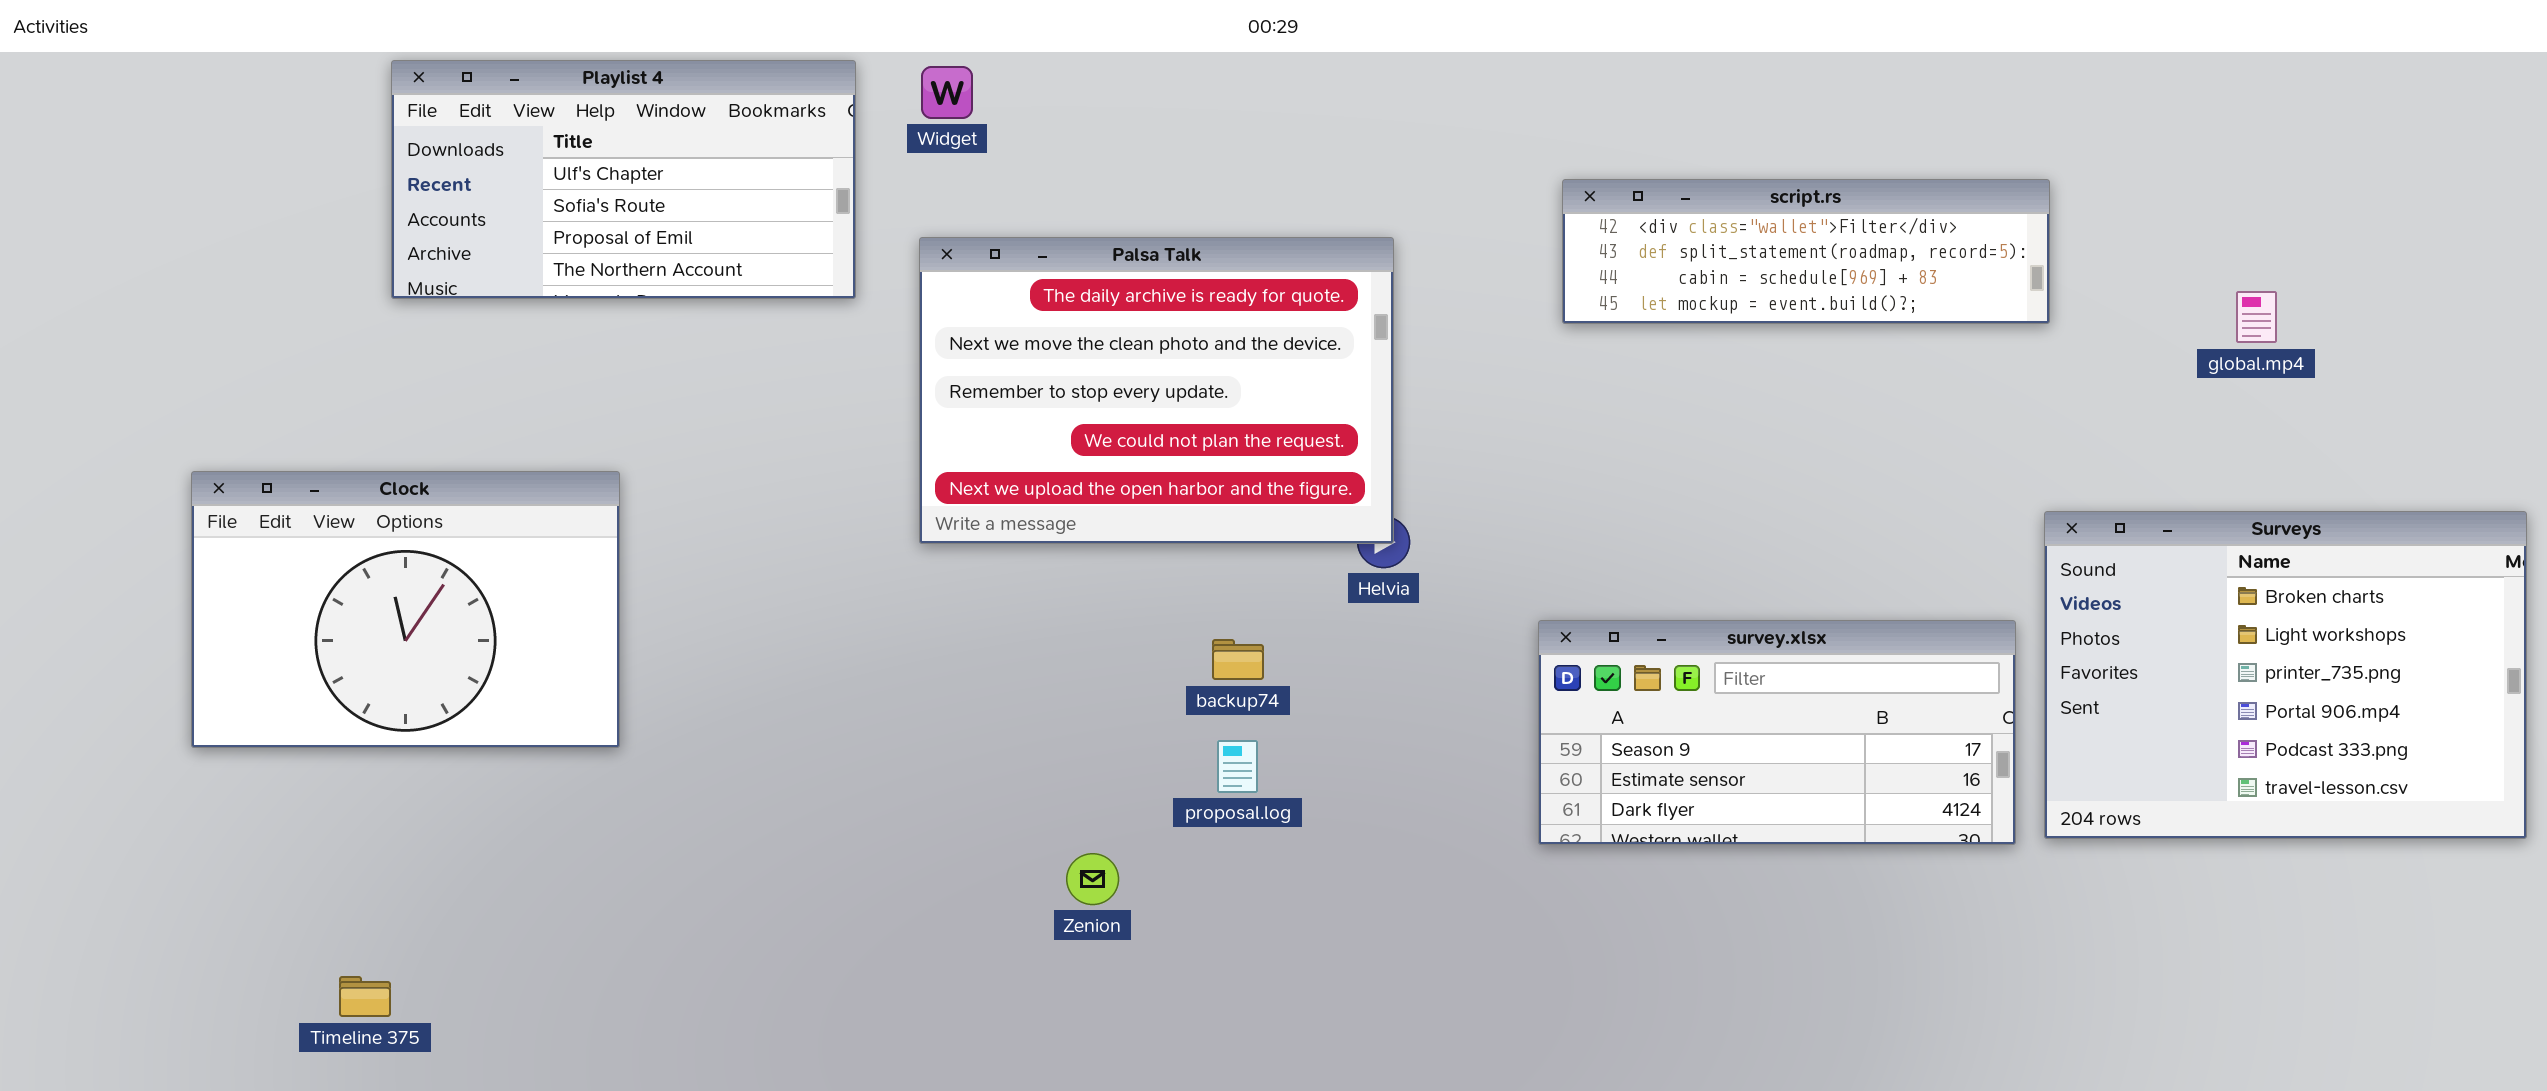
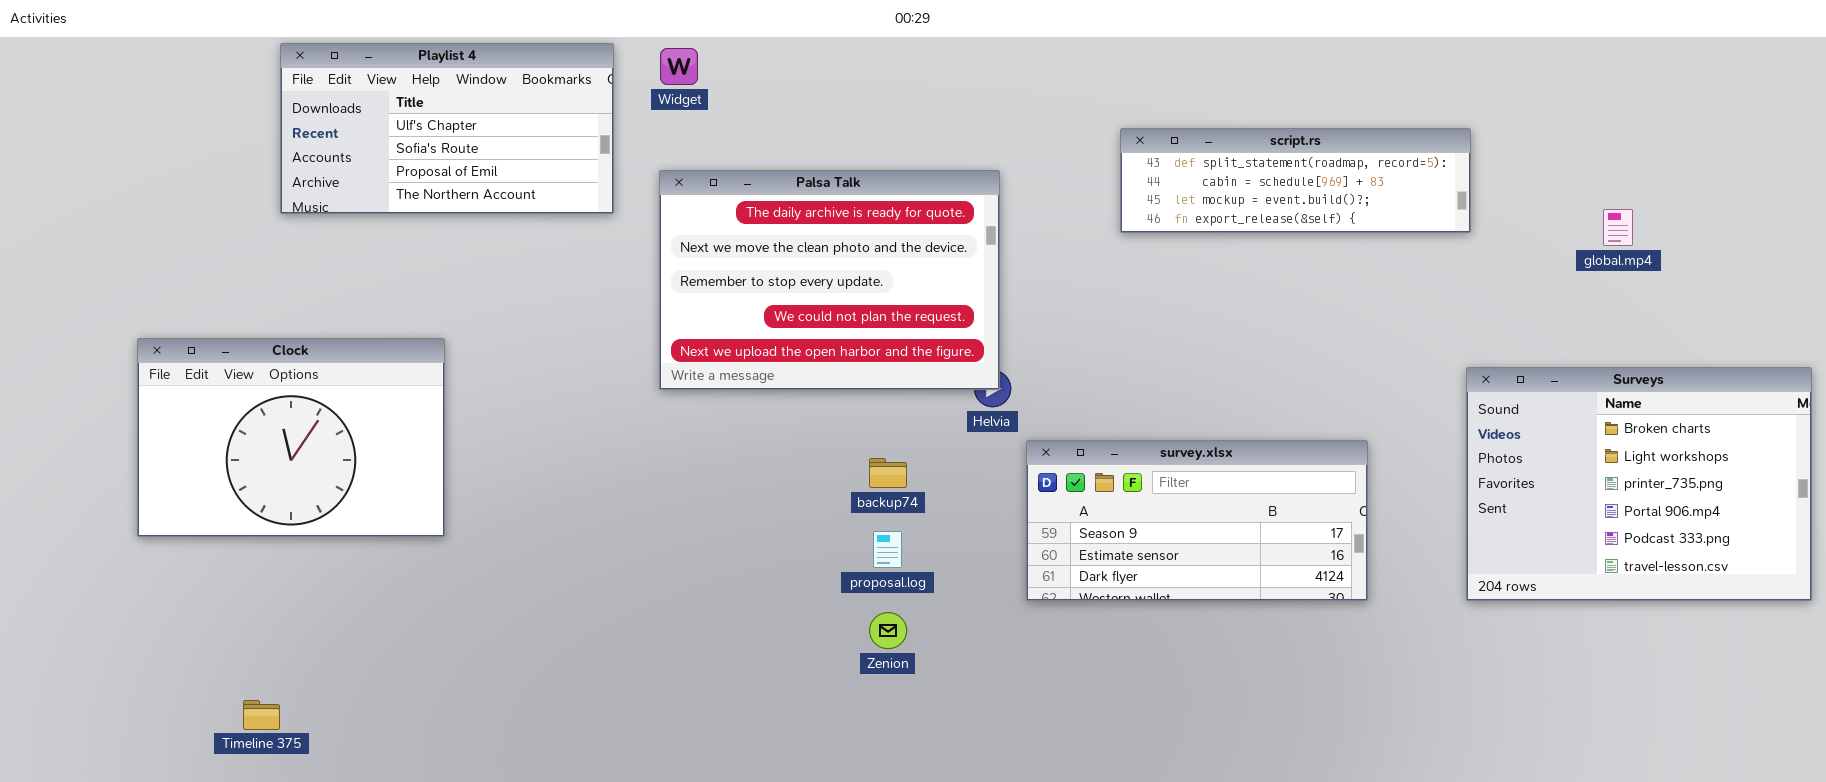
script.rs: [1562,179,2050,324] -> [1120,128,1471,233], scrolled down 1 row
survey.xlsx: [1538,620,2016,845] -> [1026,440,1368,601], moved
Zenion: [1066,853,1119,905] -> [869,612,907,649], moved

